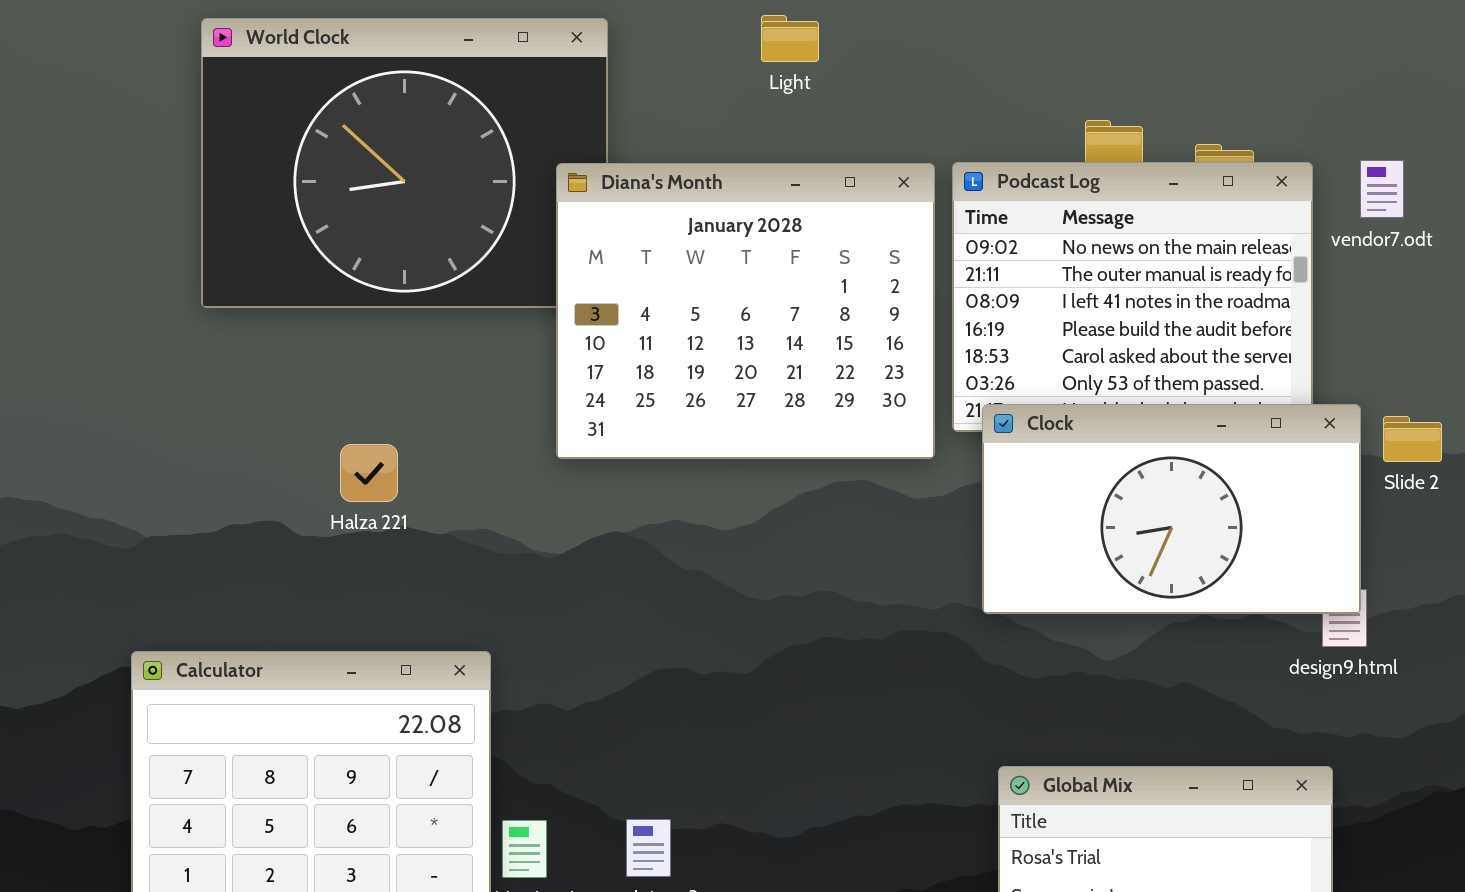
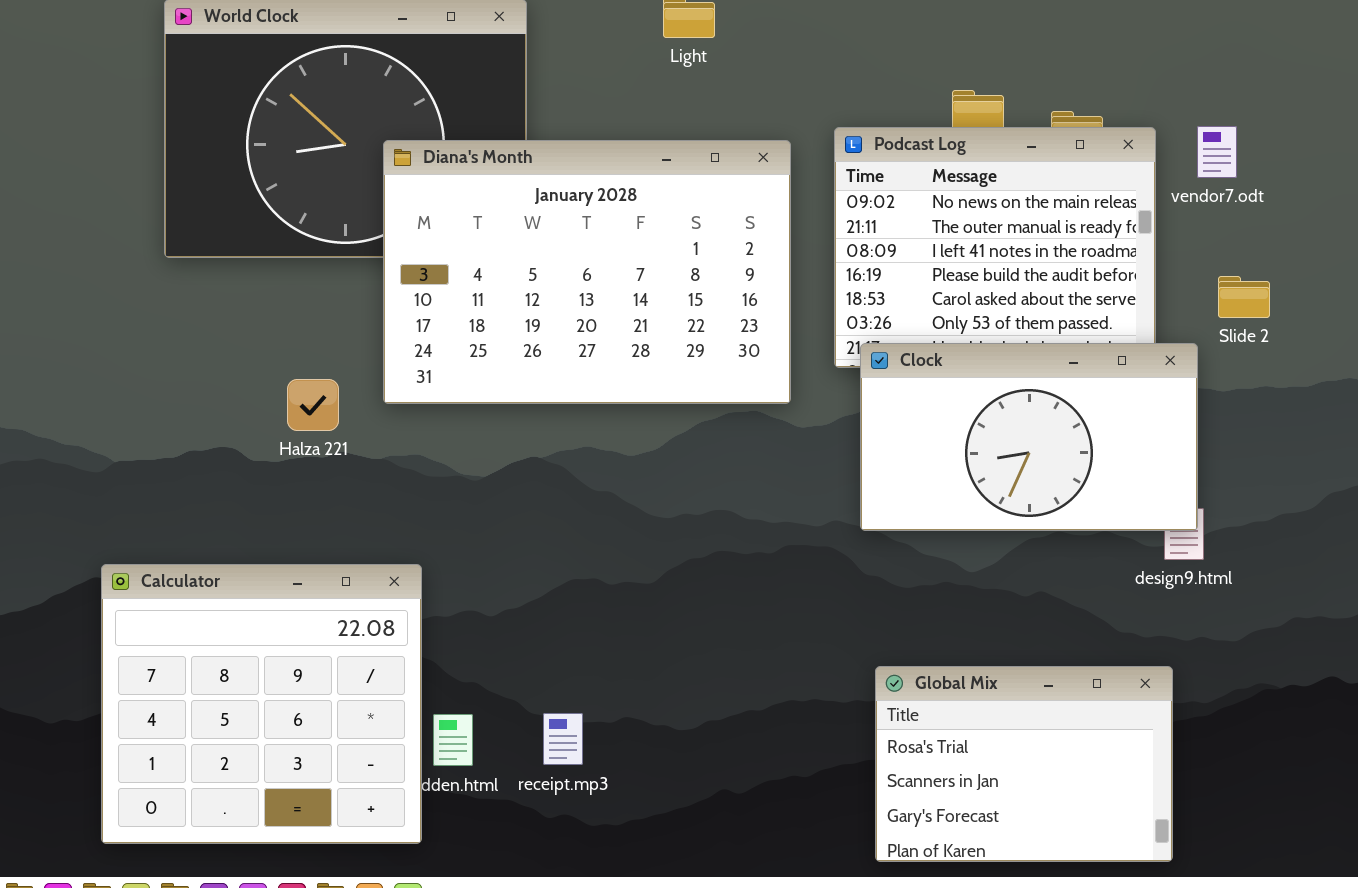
Diana's Month: [556,163,935,459] -> [383,140,791,404], moved, resized
Slide 2: [1383,416,1442,462] -> [1218,276,1270,318], moved

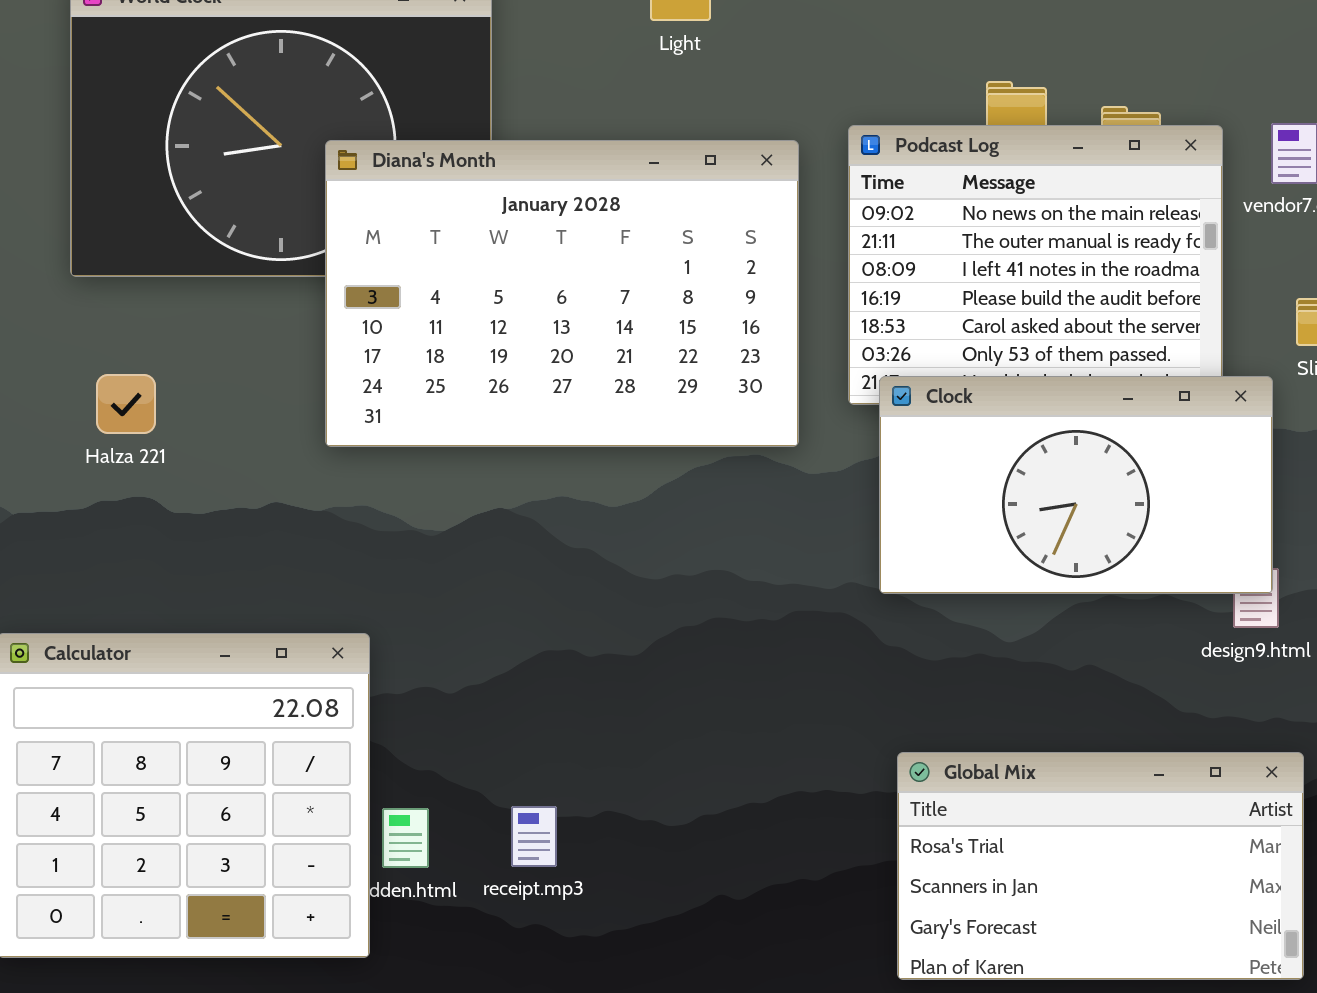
Halza 221: [287,379,339,431] -> [96,374,156,434], moved
Global Mix: [875,666,1173,862] -> [897,752,1304,980], resized

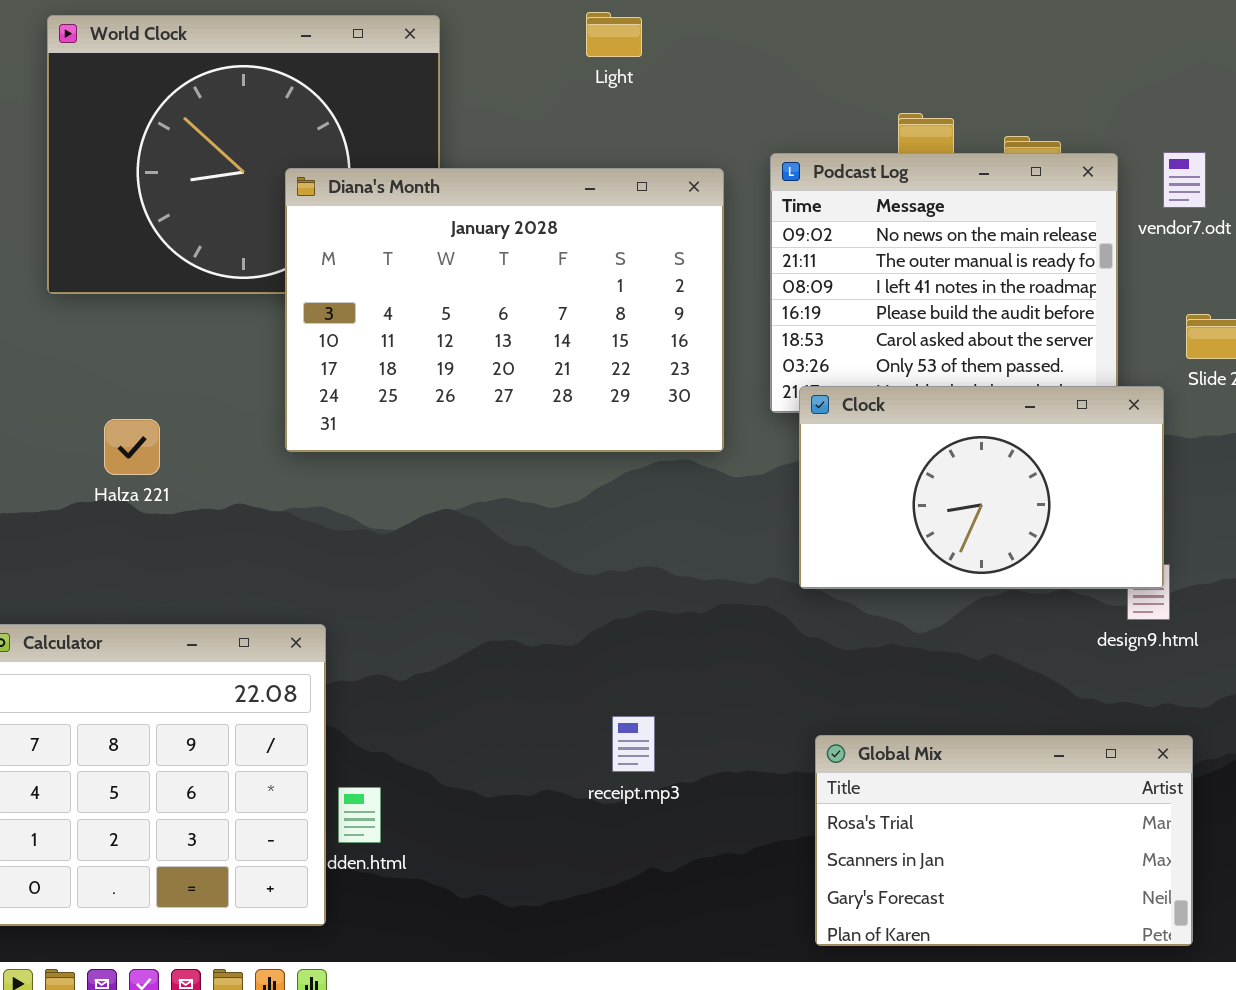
Halza 221: [96,374,156,434] -> [104,419,160,475], moved
receipt.mp3: [511,806,557,867] -> [612,716,655,772], moved

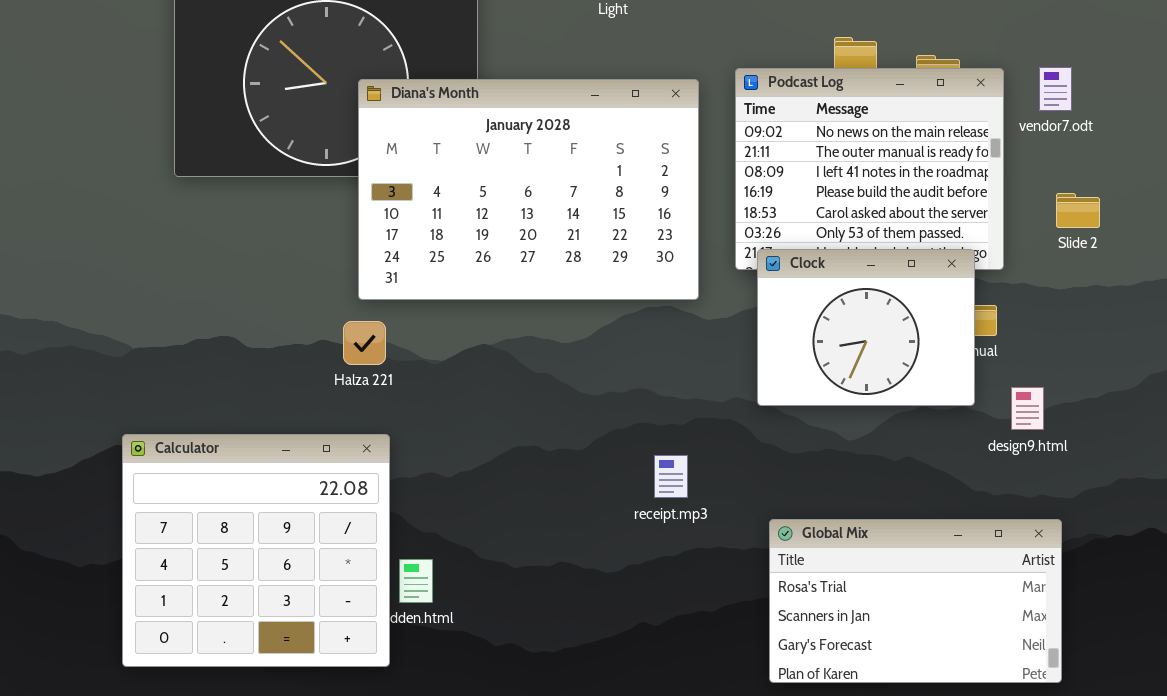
Clock: [799,386,1164,589] -> [757,249,975,406], resized
Halza 221: [104,419,160,475] -> [343,321,386,365], moved
receipt.mp3: [612,716,655,772] -> [654,455,688,498], moved

